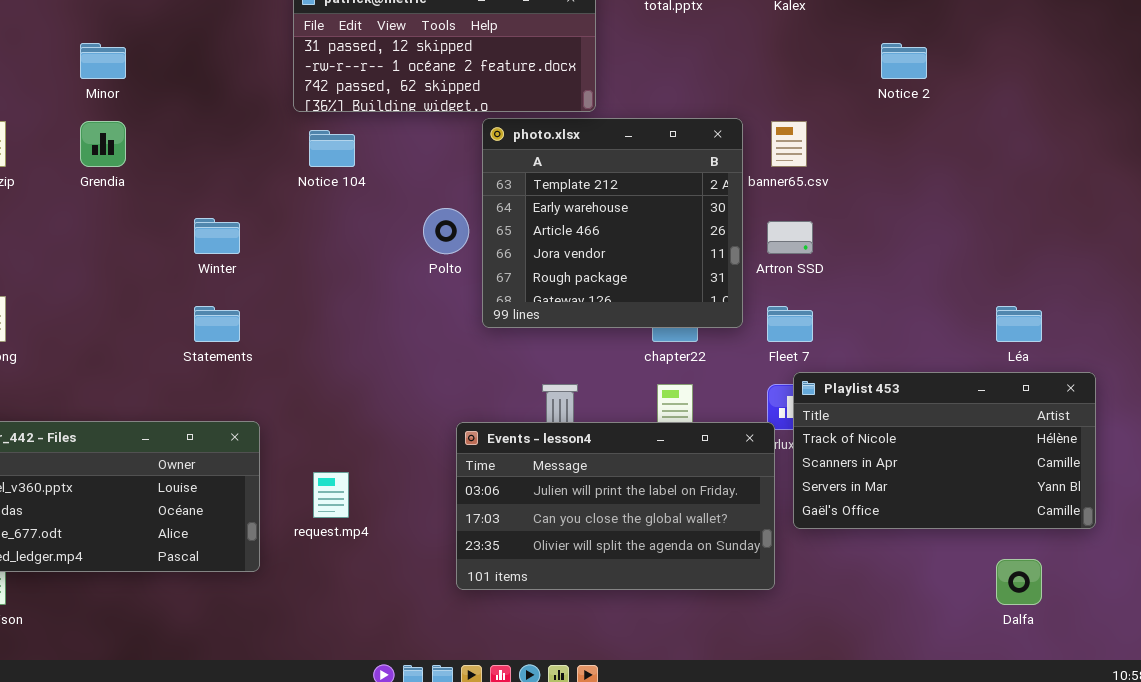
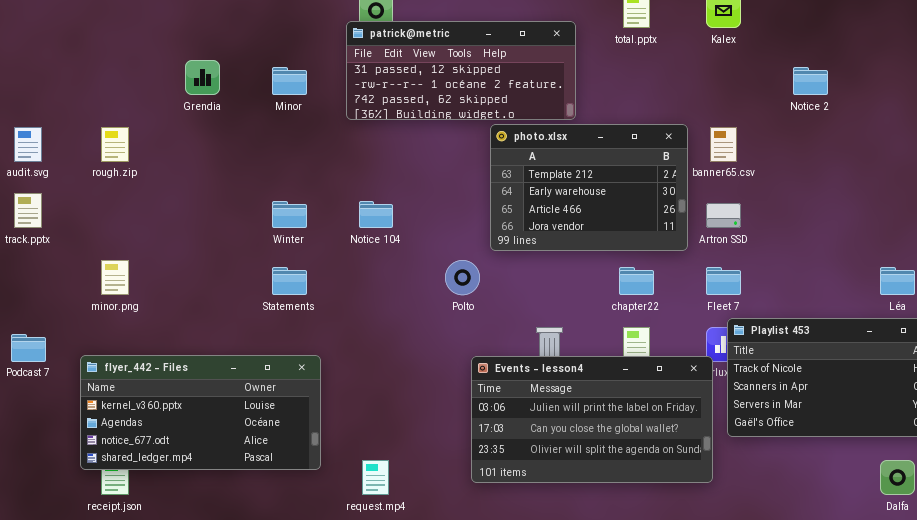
Minor: [80,43,126,79] -> [272,67,307,95], moved
photo.xlsx: [482,118,743,328] -> [490,124,688,251], resized
Grendia: [80,121,126,167] -> [185,60,220,95], moved
Notice 104: [309,130,355,167] -> [359,201,393,228], moved
Polto: [423,208,469,254] -> [445,260,480,295], moved
request.mp4: [313,472,349,518] -> [362,460,389,495], moved

